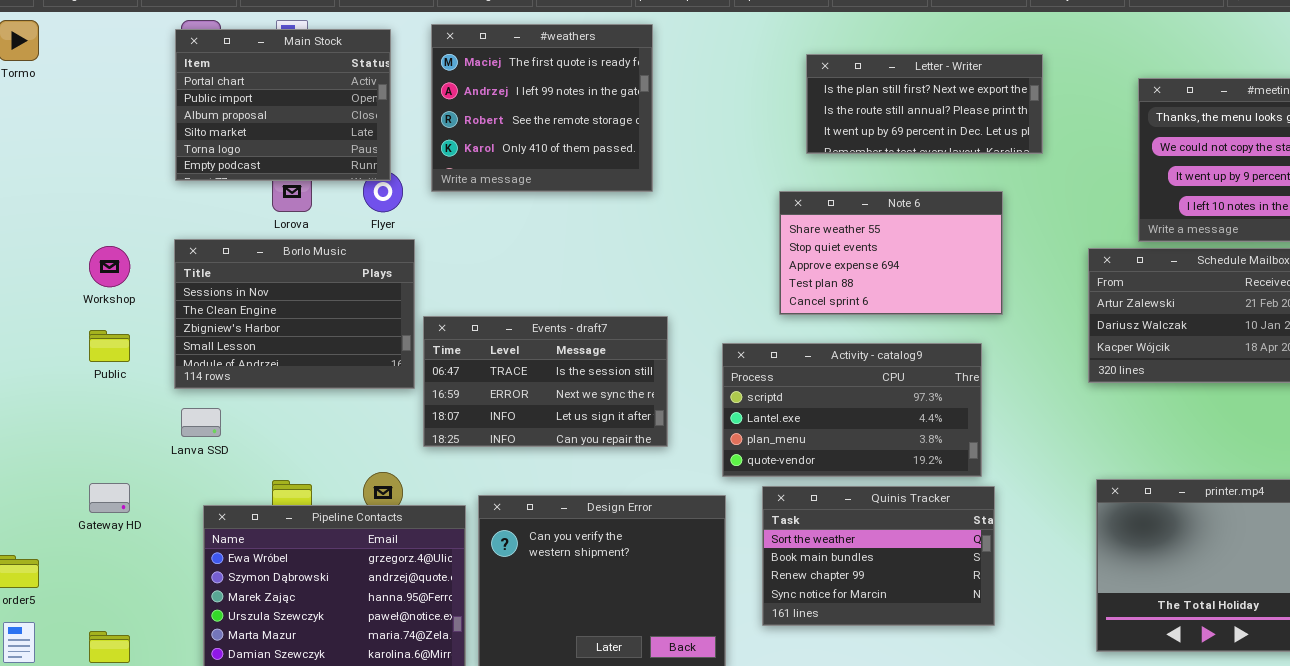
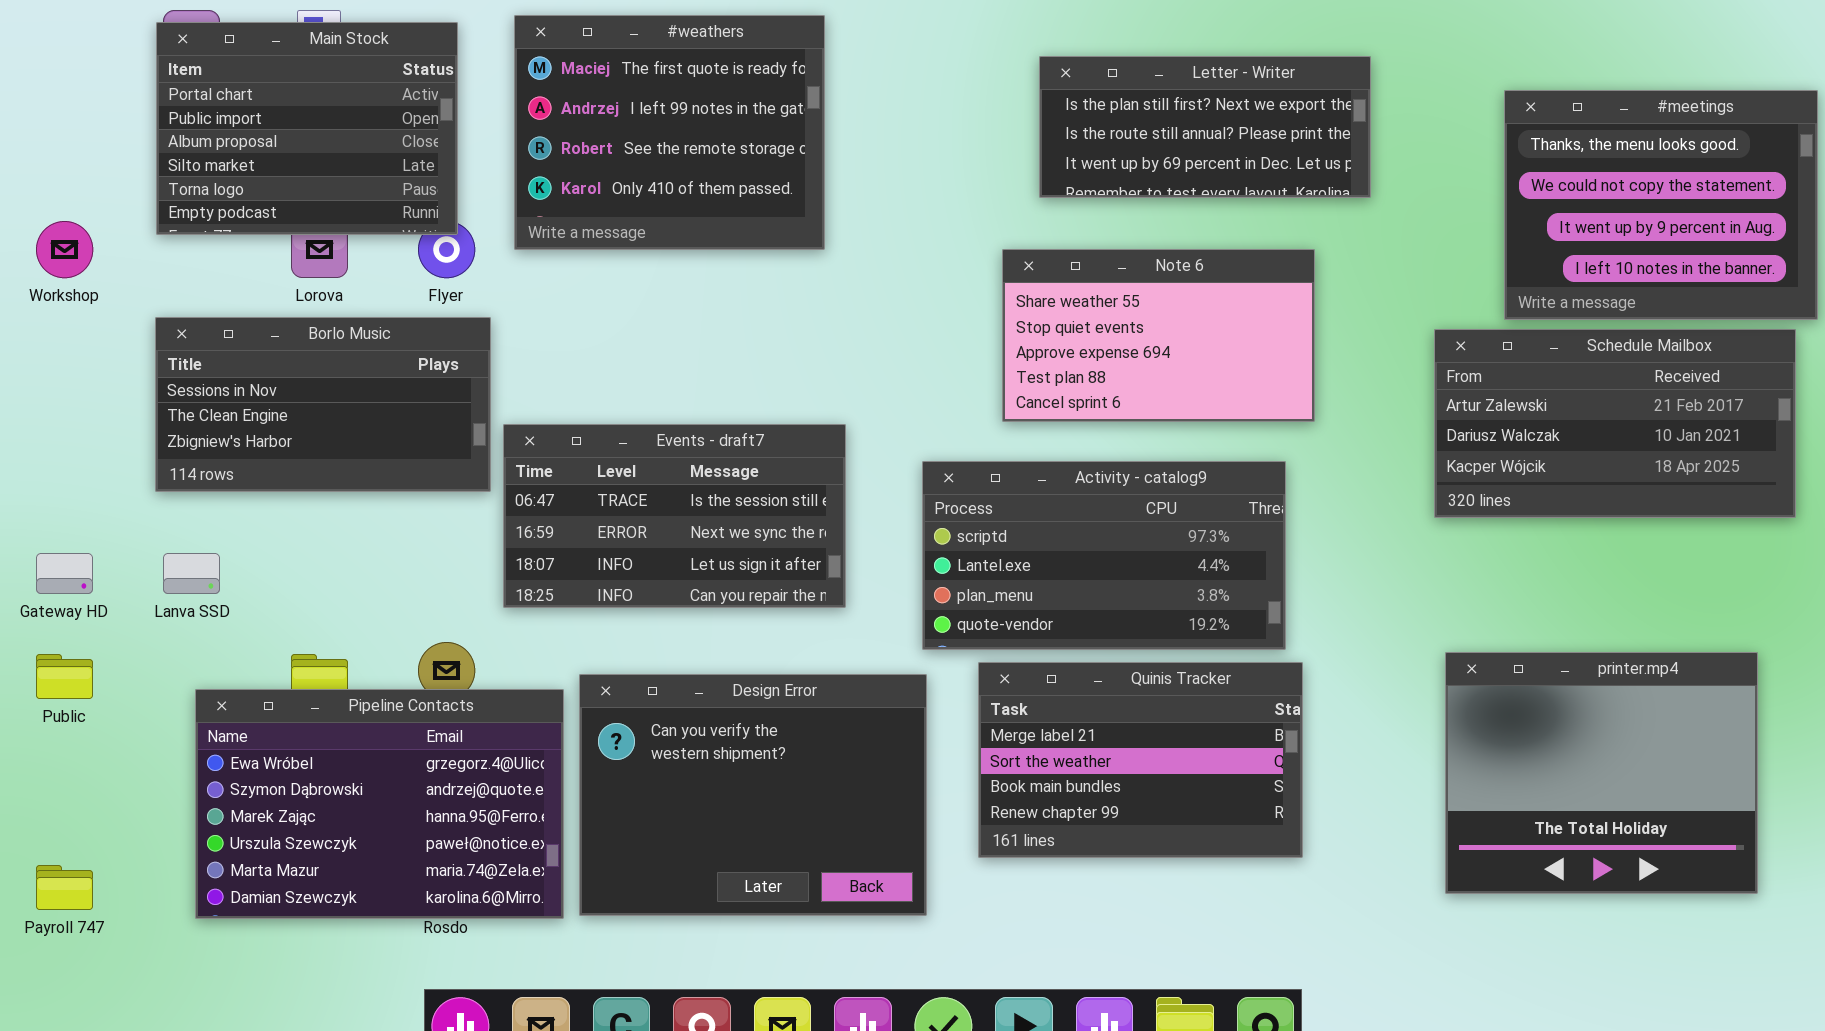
Borlo Music: [174,239,415,389] -> [155,317,491,492], resized
Workshop: [89,246,130,287] -> [36,221,93,278], moved
Public: [89,330,130,362] -> [36,654,93,699], moved
Gateway HD: [89,483,130,513] -> [36,553,93,594], moved
Quinis Tracker: [762,486,995,626] -> [978,662,1303,858], scrolled up 1 row

